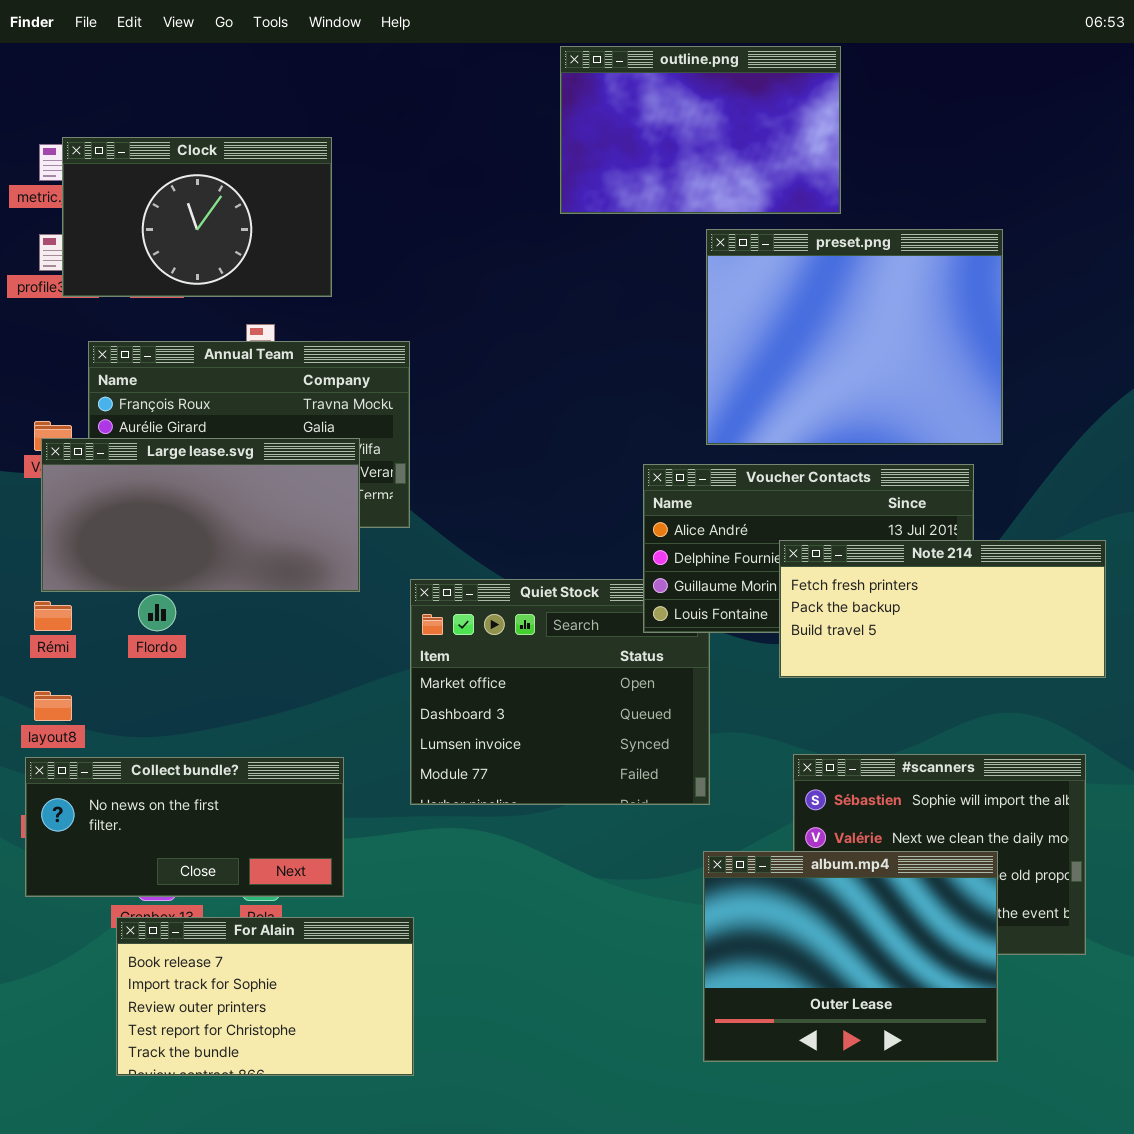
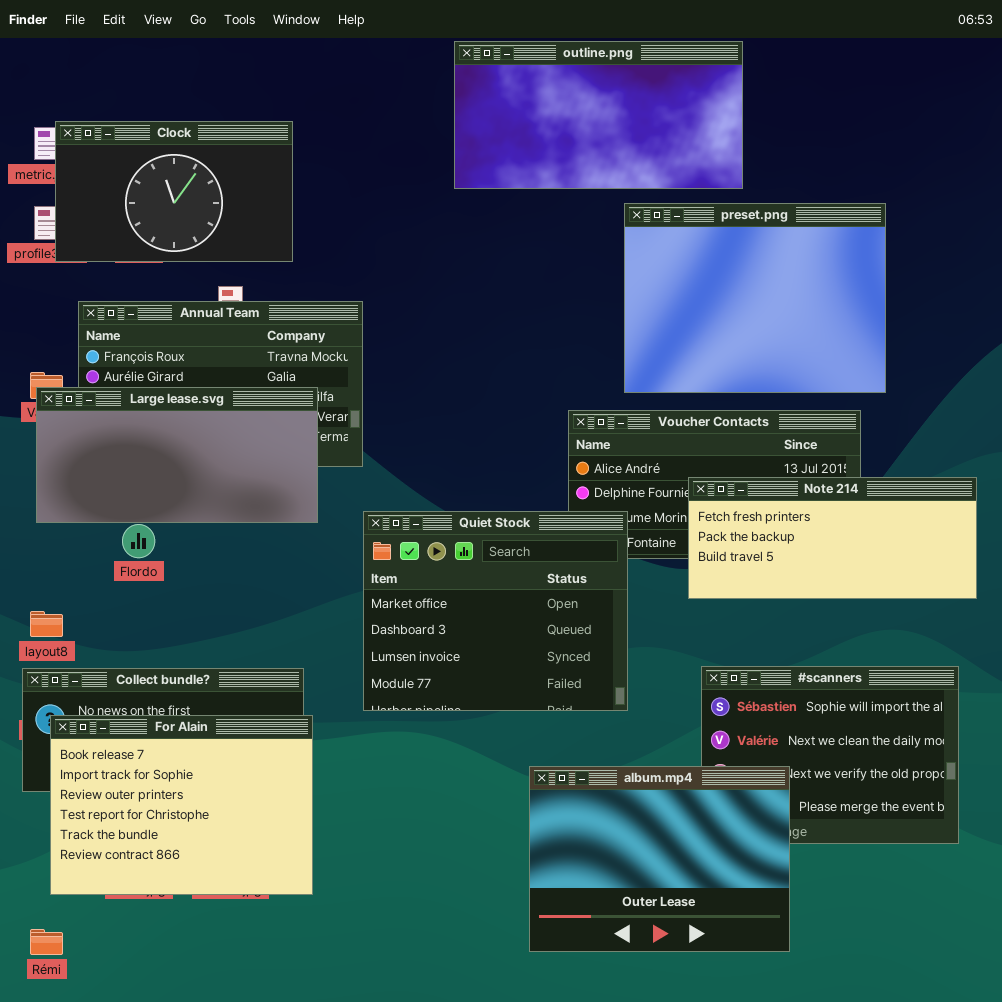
outline.png: [560,46,841,214] -> [454,41,743,189], resized
Quiet Stock: [410,579,710,805] -> [363,511,628,711], raised
Rémi: [34,601,72,631] -> [30,929,63,955], moved
album.mp4: [703,851,998,1062] -> [529,766,790,952], moved
For Alain: [116,917,414,1076] -> [50,715,313,895], moved, resized

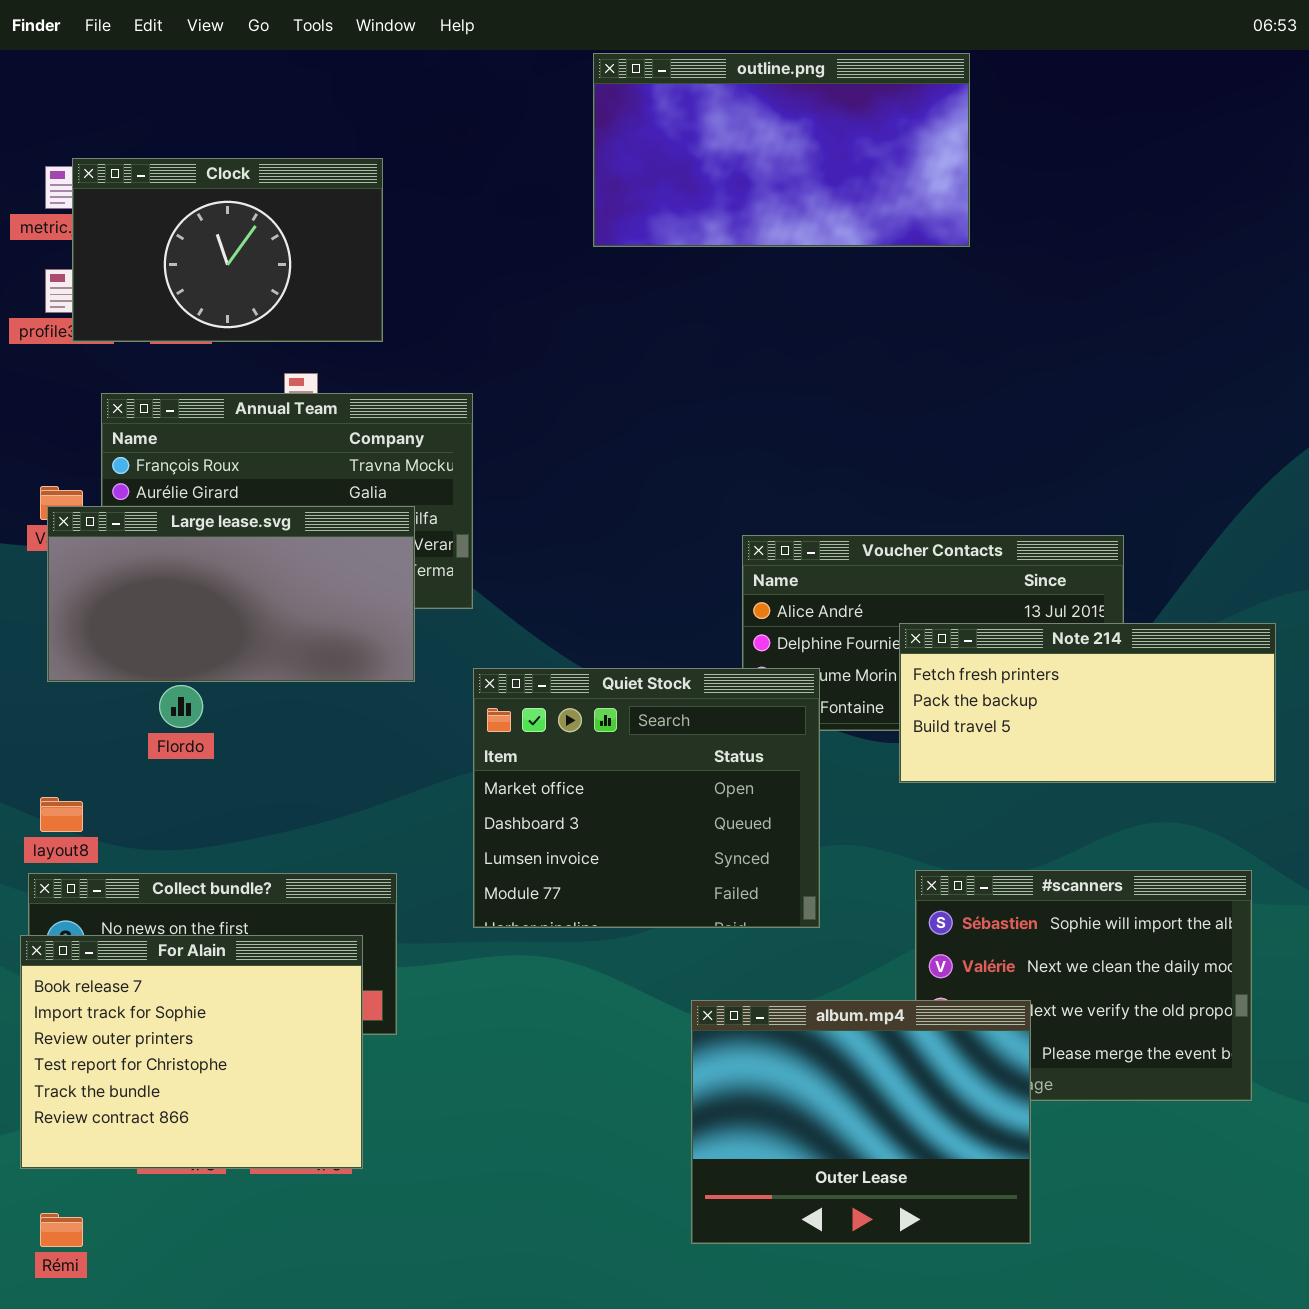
preset.png: [624,203,886,393] -> none, closed
For Alain: [50,715,313,895] -> [20,935,363,1169], moved

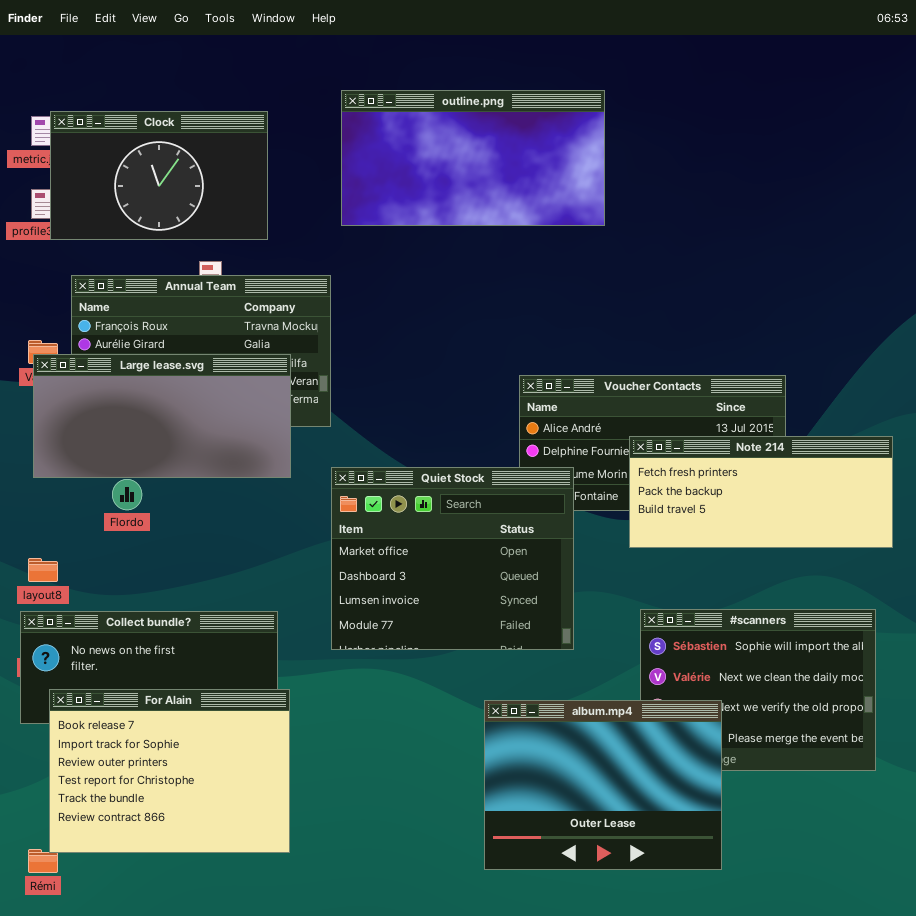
outline.png: [593,53,970,247] -> [341,90,605,226], moved
For Alain: [20,935,363,1169] -> [49,689,290,853], moved

